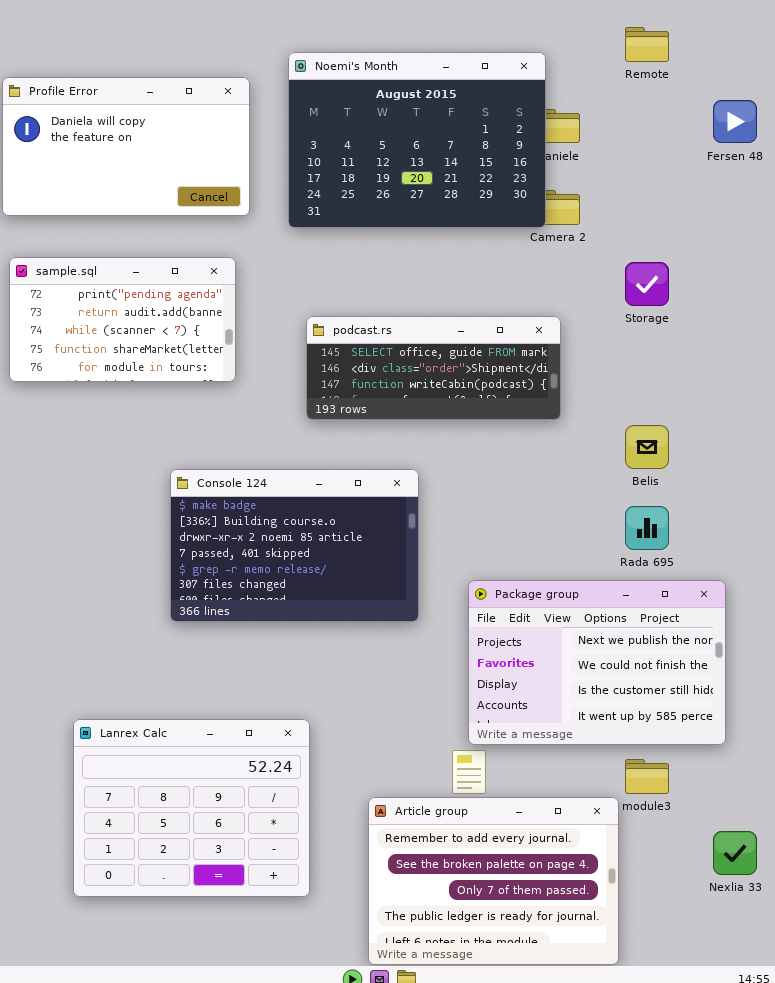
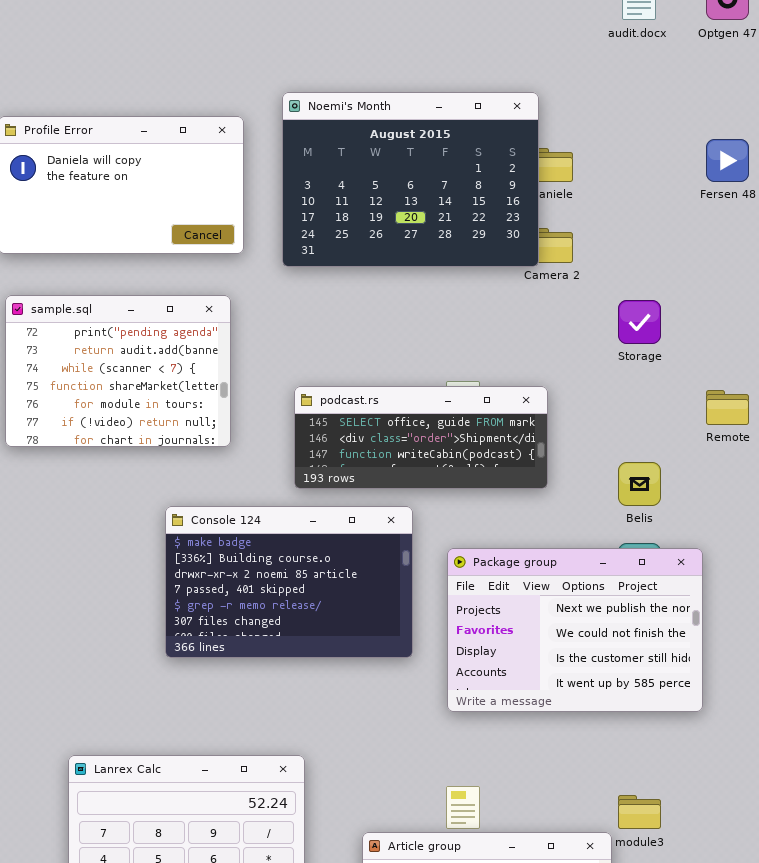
Remote: [625,27,669,62] -> [706,390,749,425], moved
sample.sql: [9,257,236,382] -> [5,295,231,447], resized
podcast.rs: [306,316,561,420] -> [294,386,548,489], moved
Package group: [468,580,726,745] -> [447,548,703,712], moved

